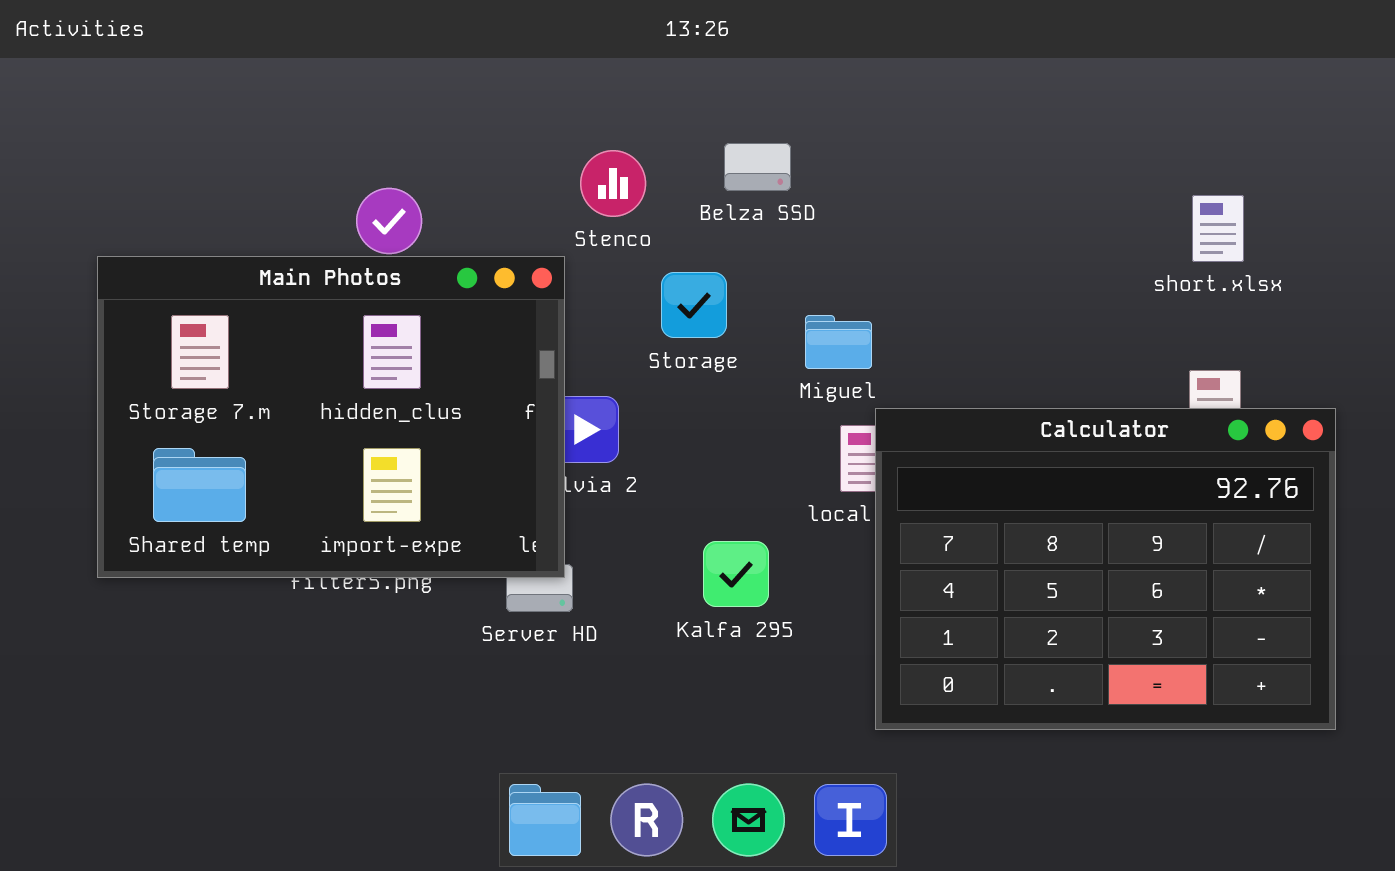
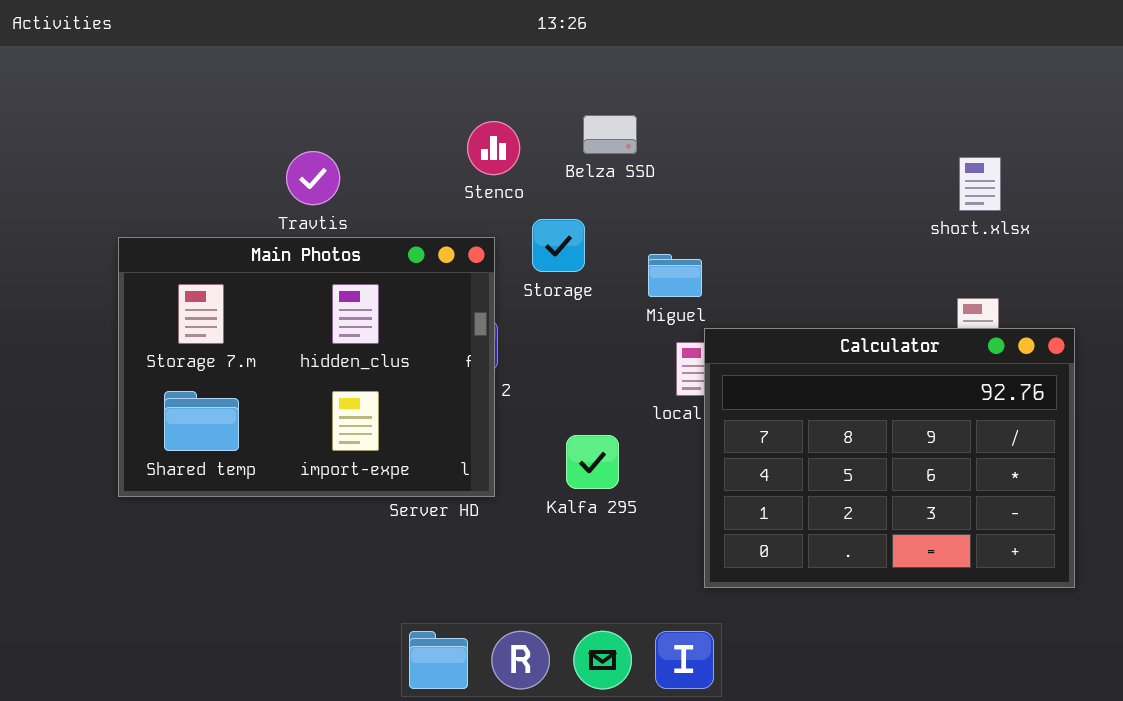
Main Photos: [97,256,565,578] -> [118,237,495,497], moved

